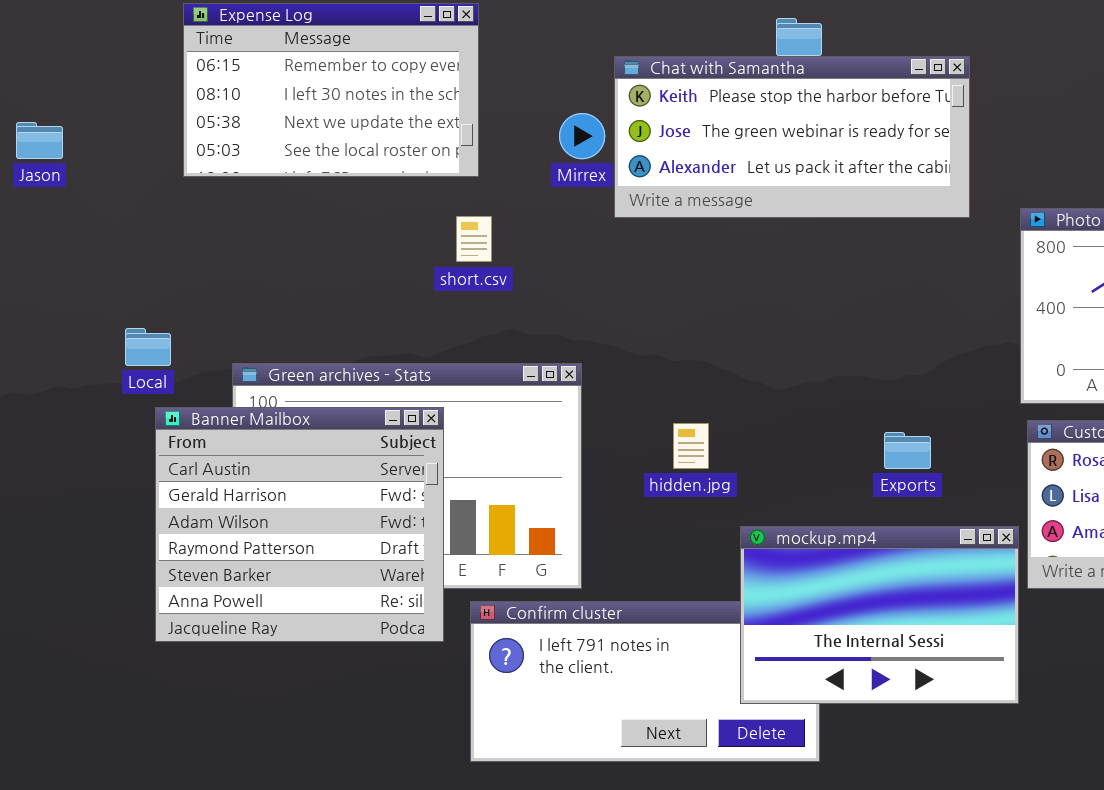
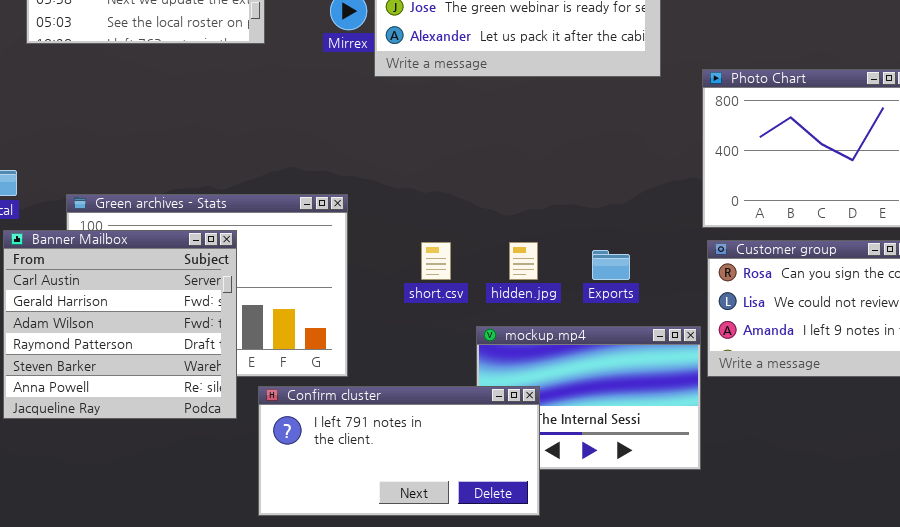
short.csv: [456,216,492,262] -> [421,242,451,280], moved
hidden.jpg: [673,423,709,469] -> [509,242,538,280], moved
Confirm cluster: [470,601,820,762] -> [258,386,540,516], raised

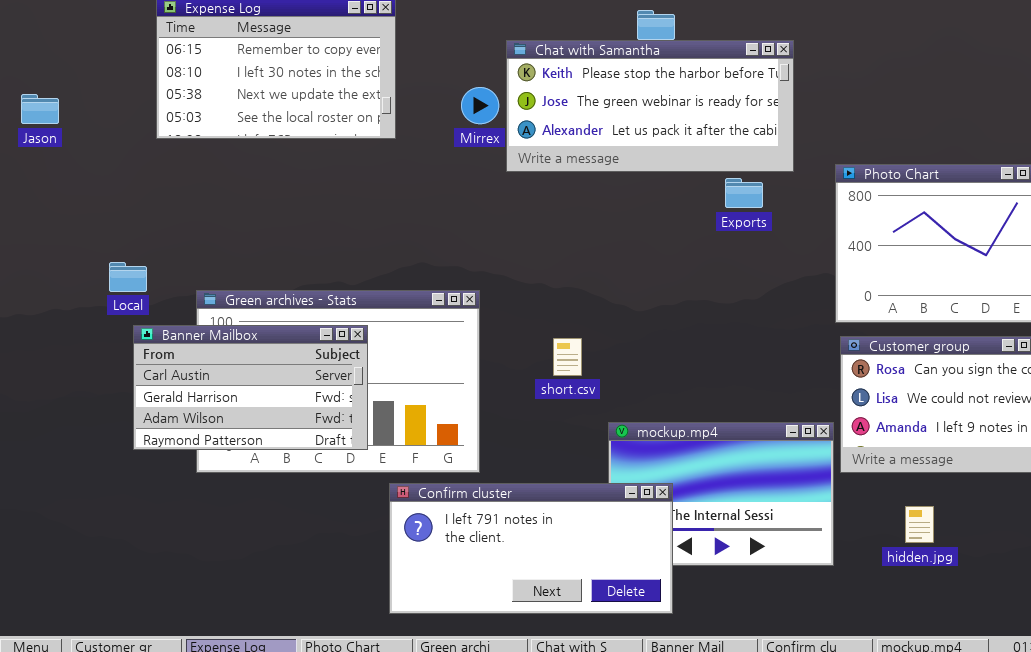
Banner Mailbox: [3,230,237,419] -> [133,325,368,450], resized
hidden.jpg: [509,242,538,280] -> [905,506,934,543], moved
Exports: [592,250,630,280] -> [725,178,763,208], moved

